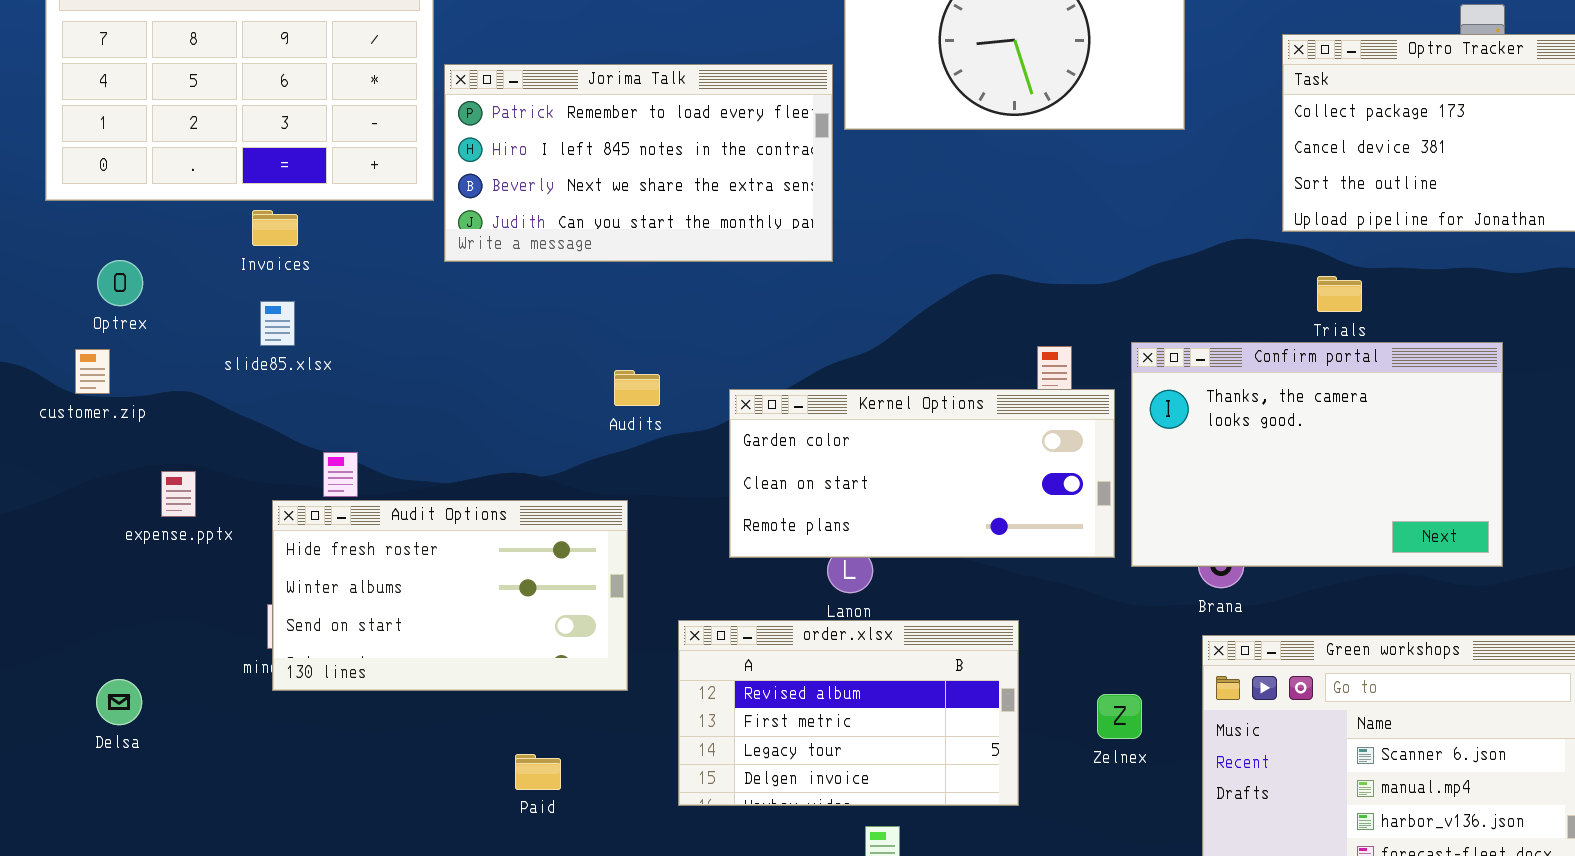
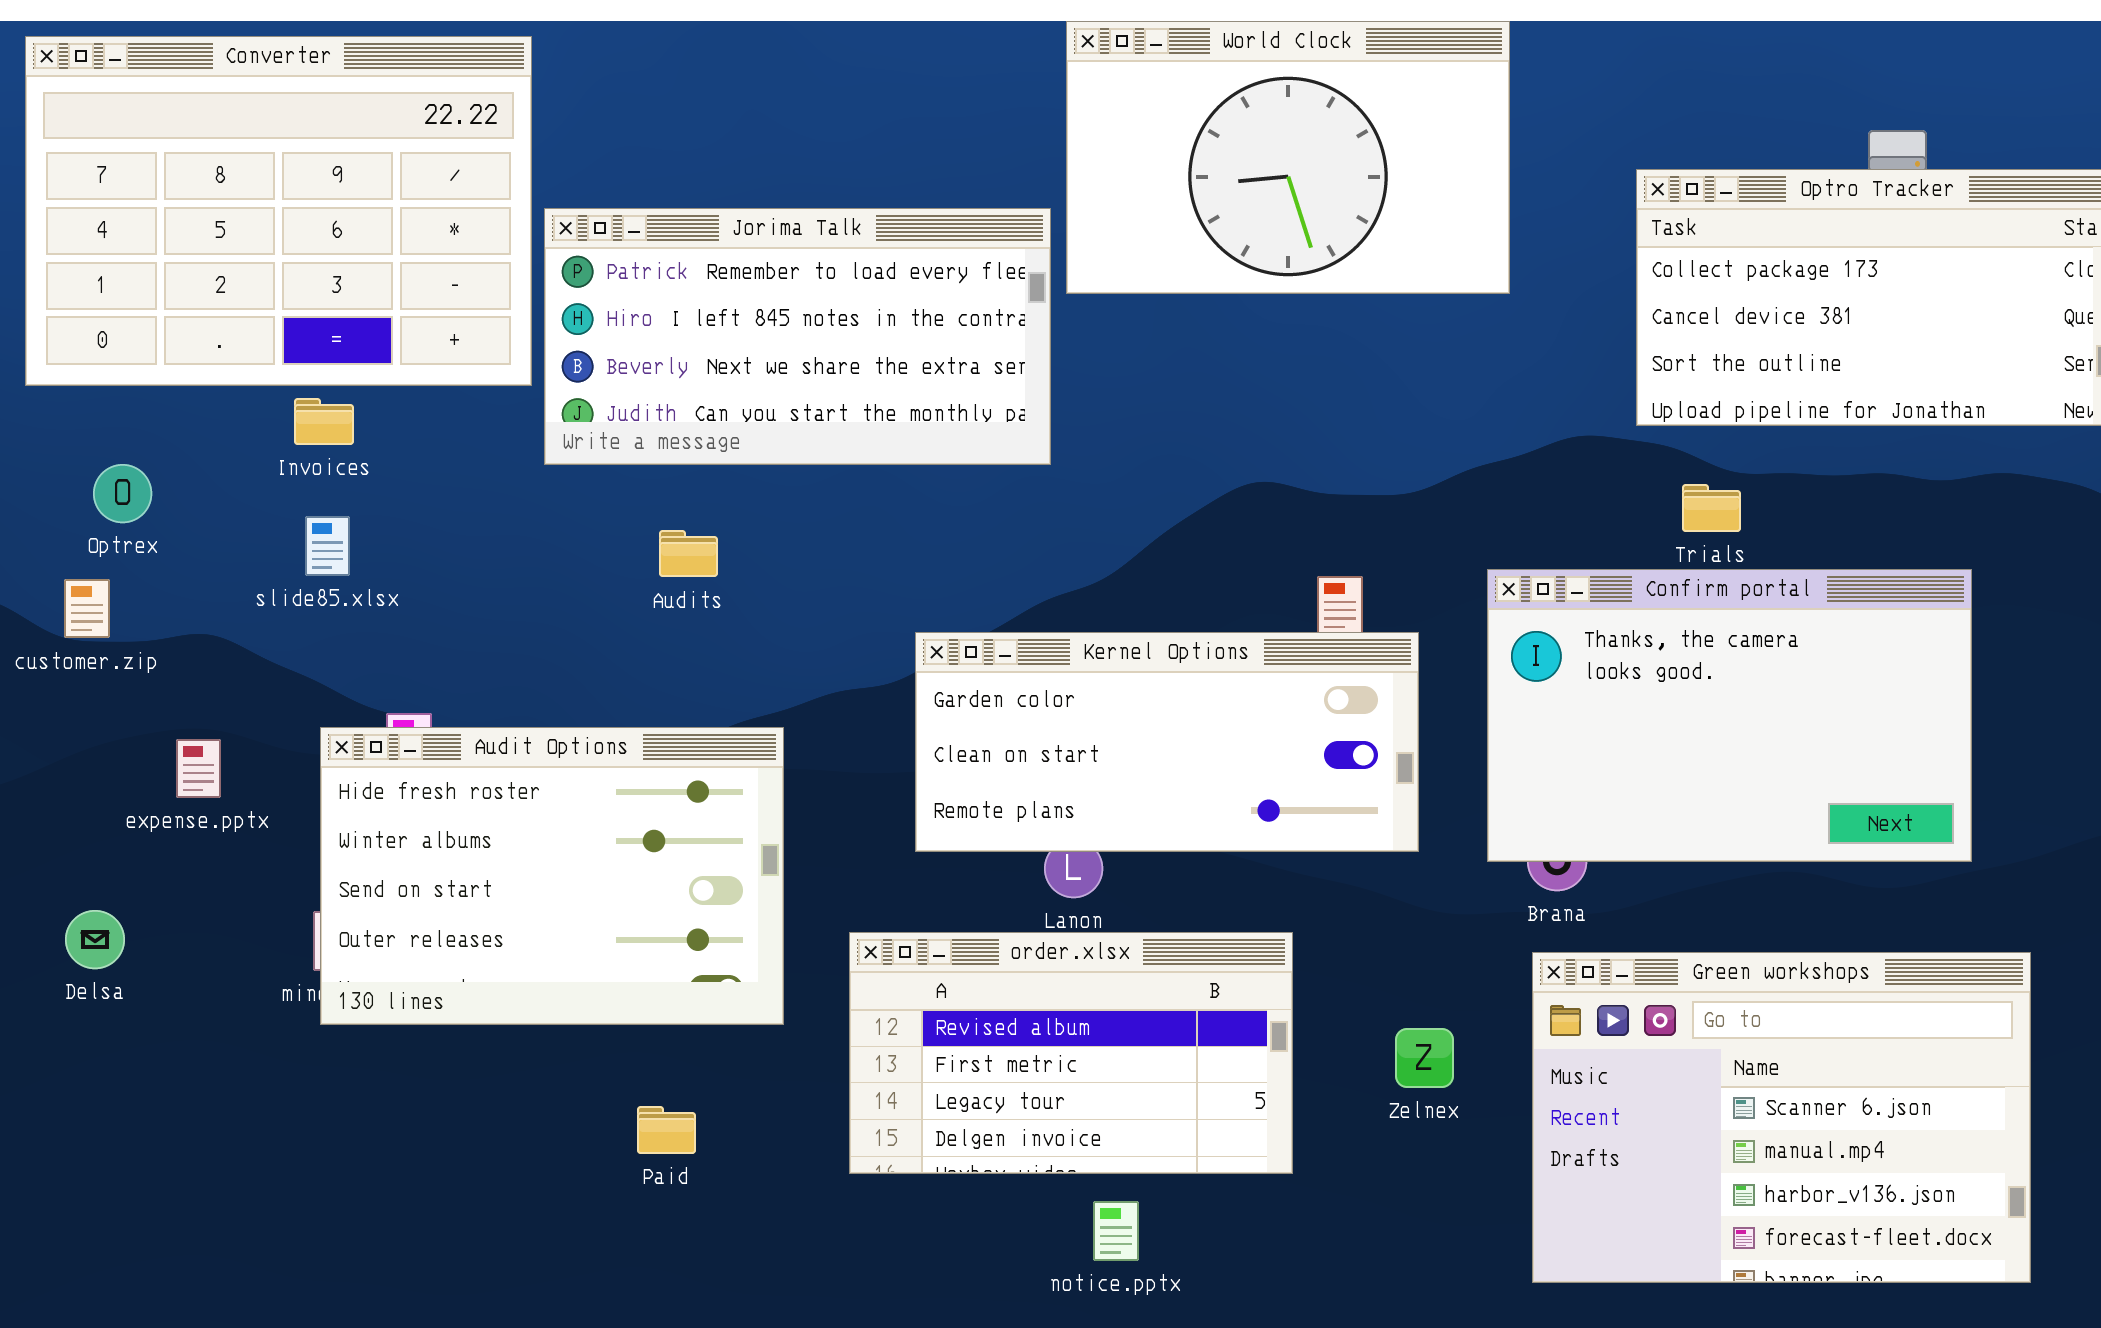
Confirm portal: [1131,342,1503,567] -> [1487,569,1972,862], moved
Audits: [614,370,660,406] -> [659,530,718,577], moved
Audit Options: [272,500,628,691] -> [320,727,784,1025], resized
Delsa: [96,679,142,725] -> [65,910,125,969], moved

